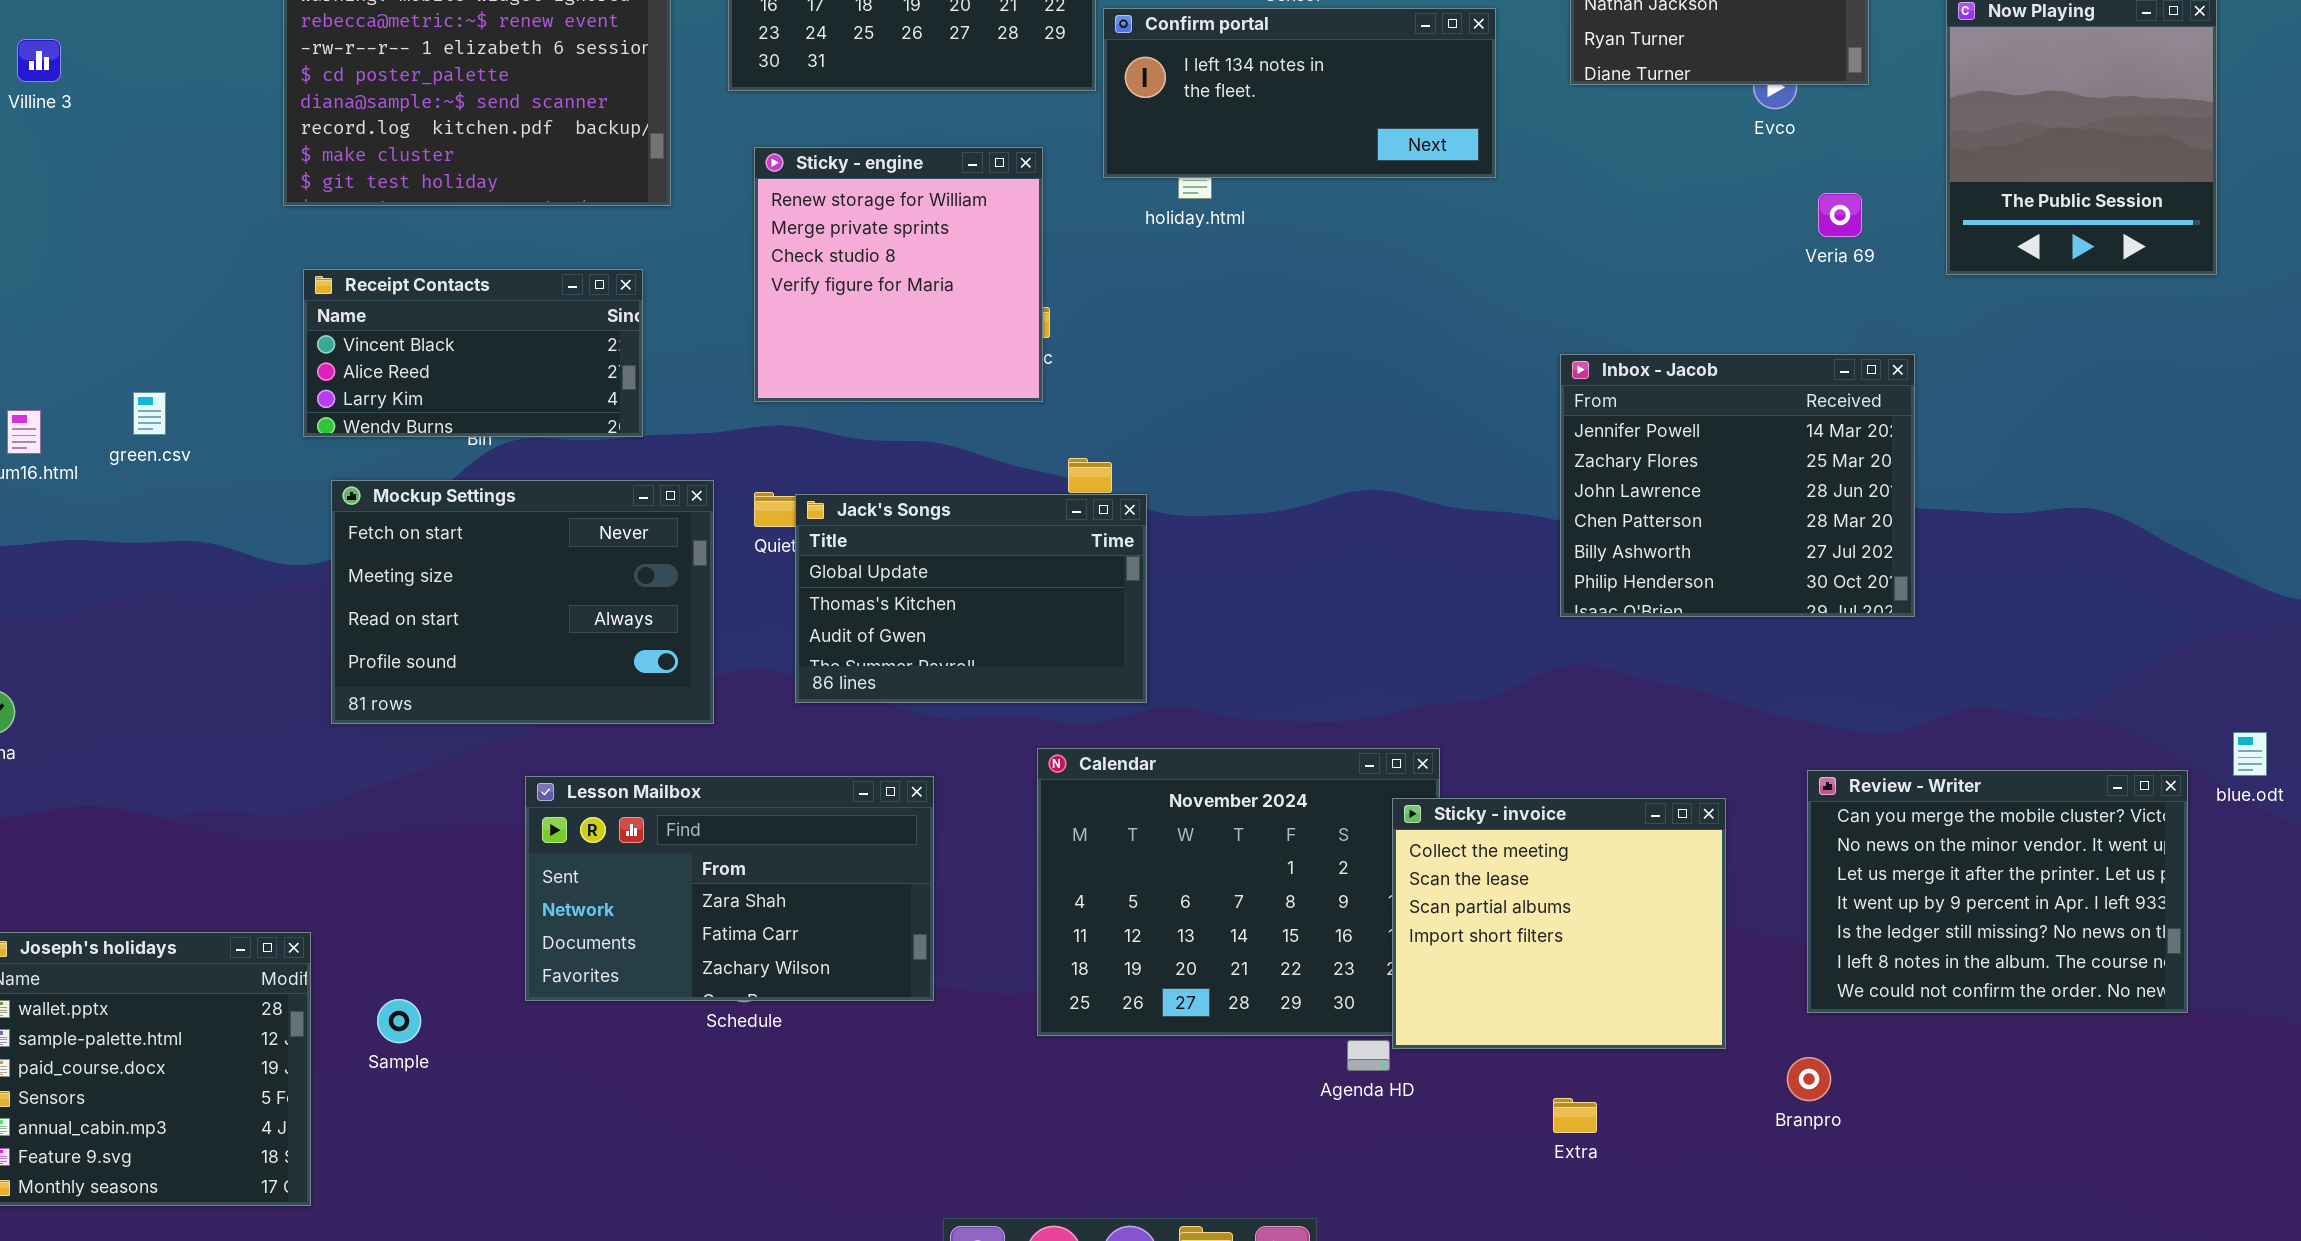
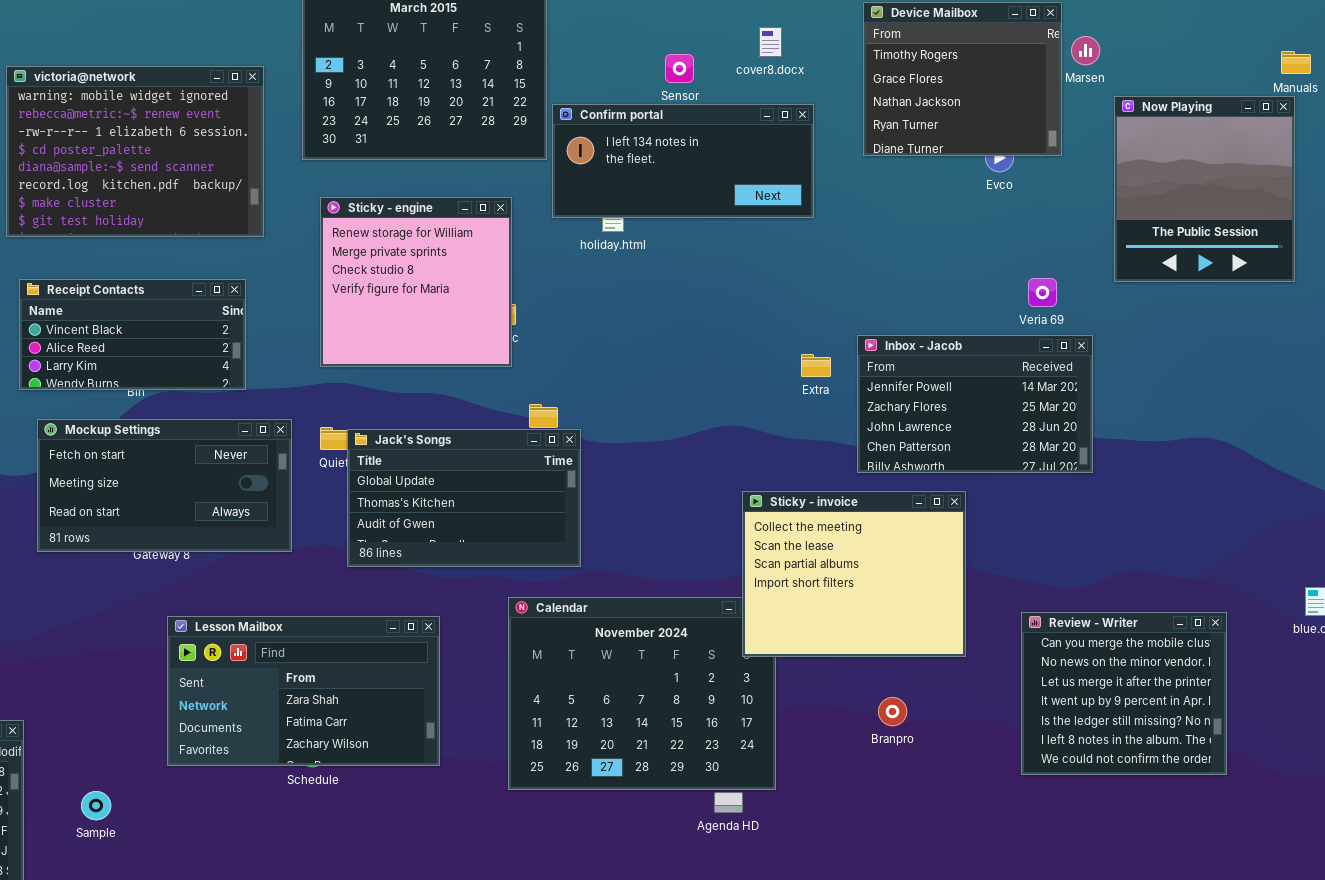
Veria 69: [1818,193,1862,237] -> [1028,278,1057,307], moved
Inbox - Jacob: [1560,354,1915,617] -> [857,335,1093,473], resized
Mockup Settings: [331,480,714,724] -> [37,419,292,552], resized
Review - Writer: [1807,770,2188,1013] -> [1021,612,1227,775], resized
Sticky - invoice: [1392,798,1726,1049] -> [742,491,966,657], moved
Sample: [377,999,421,1043] -> [81,791,111,820], moved
Branpro: [1787,1057,1831,1101] -> [878,697,907,726], moved
Extra: [1553,1098,1597,1133] -> [801,354,831,377], moved

